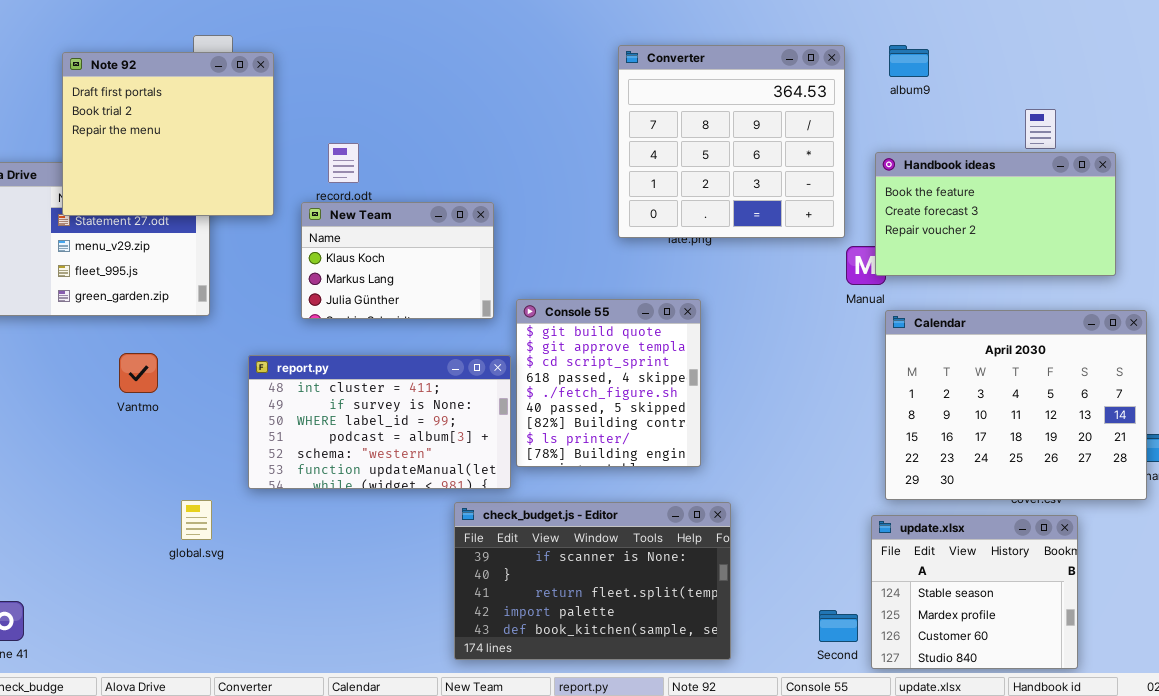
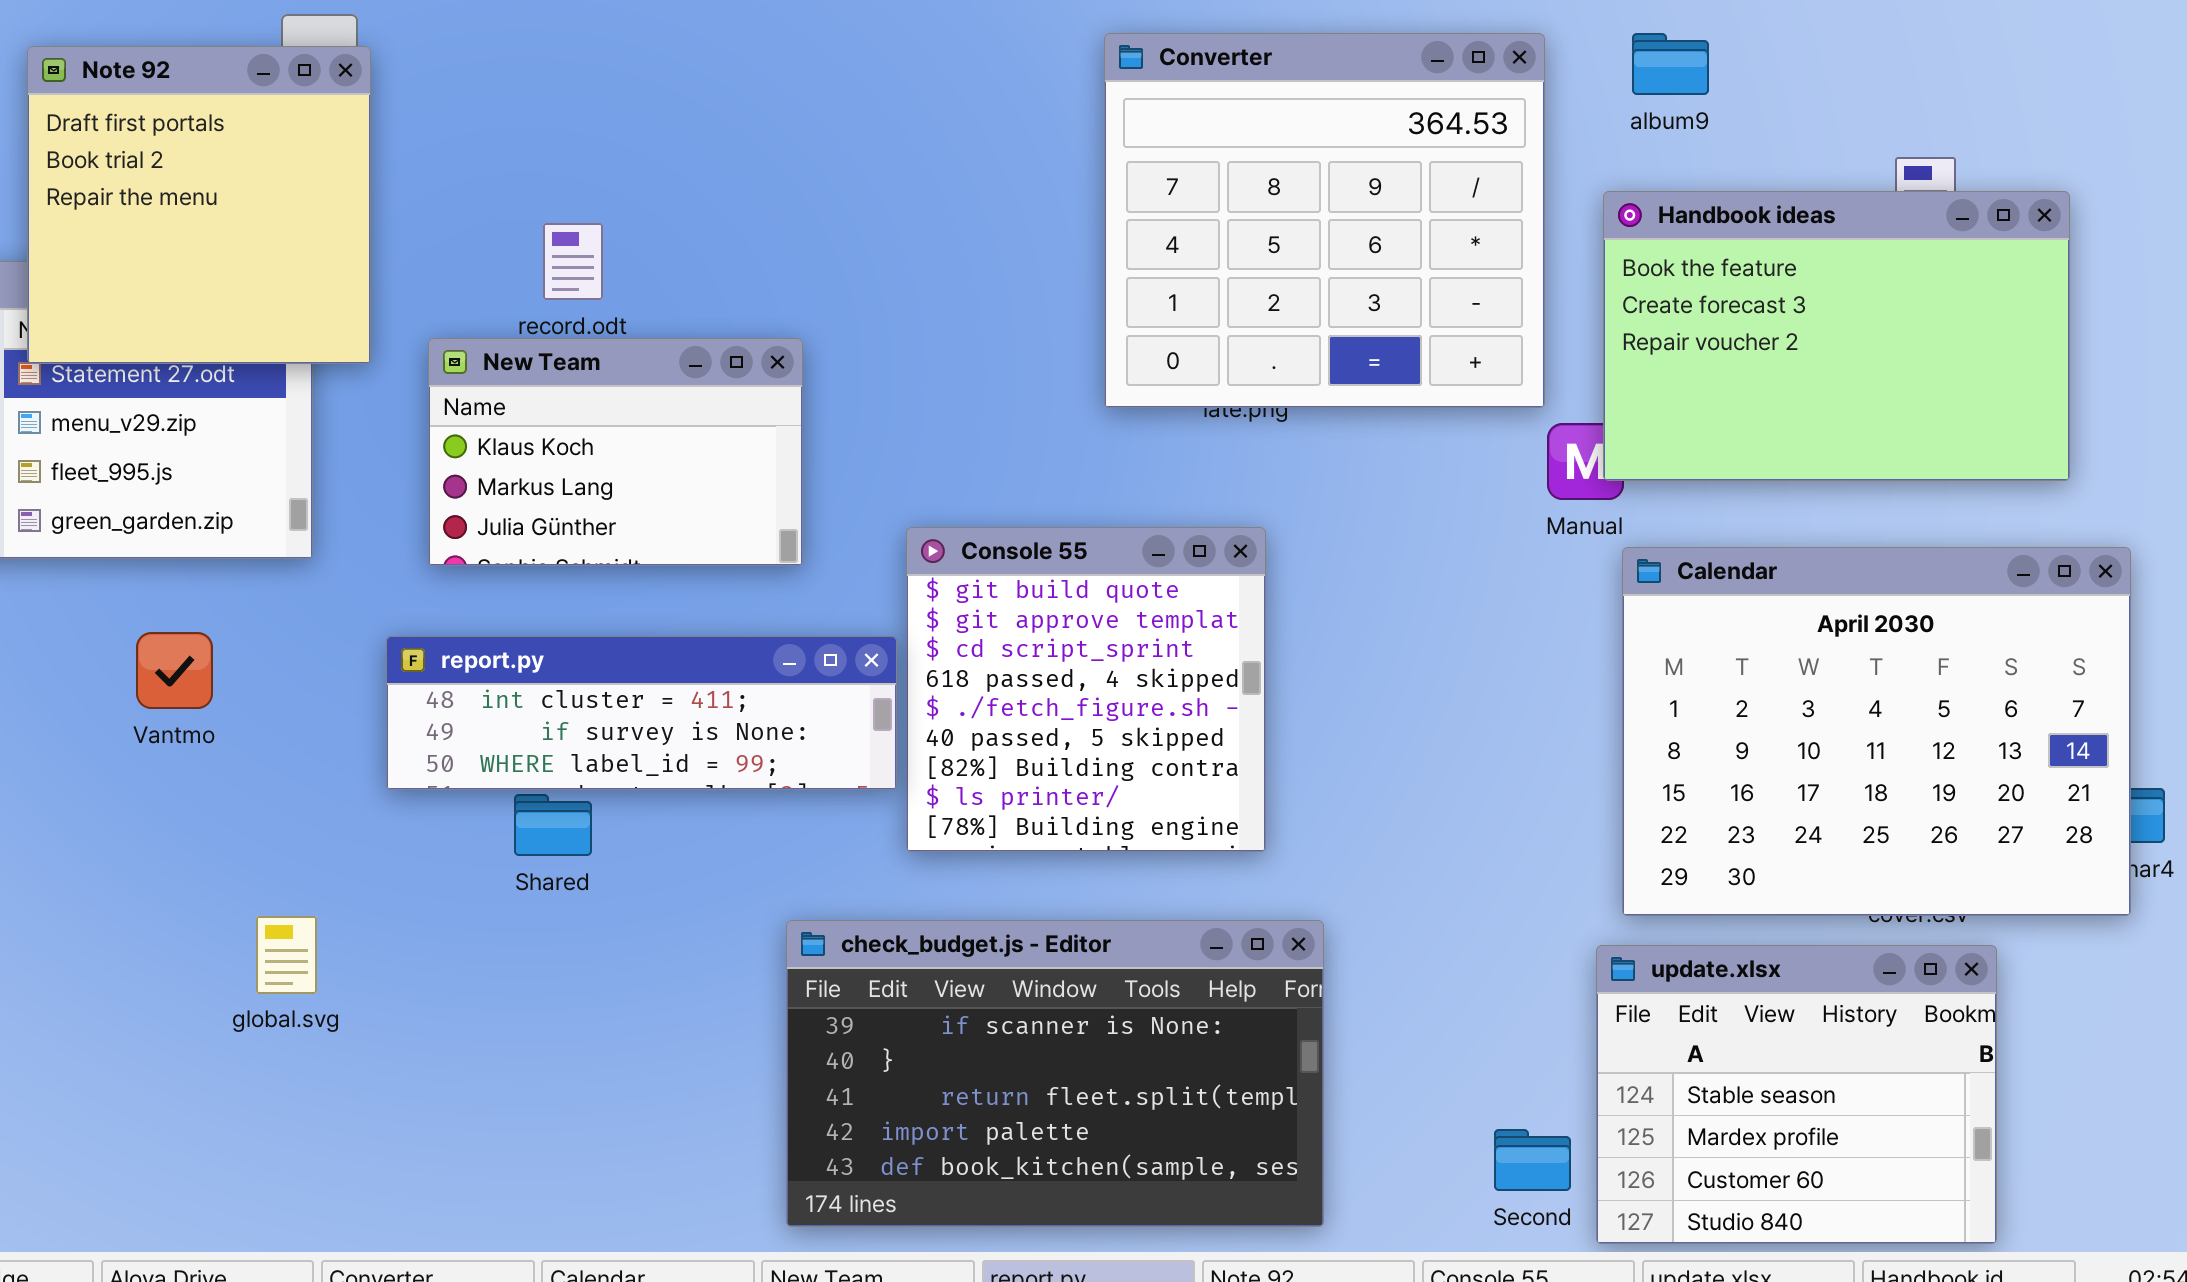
Note 92: [62,52,274,216] -> [27,46,371,364], resized
Handbook ideas: [875,152,1116,276] -> [1603,191,2070,481], resized
New Team: [301,202,494,319] -> [428,338,803,566], moved
report.py: [248,355,511,489] -> [386,636,897,790], resized

